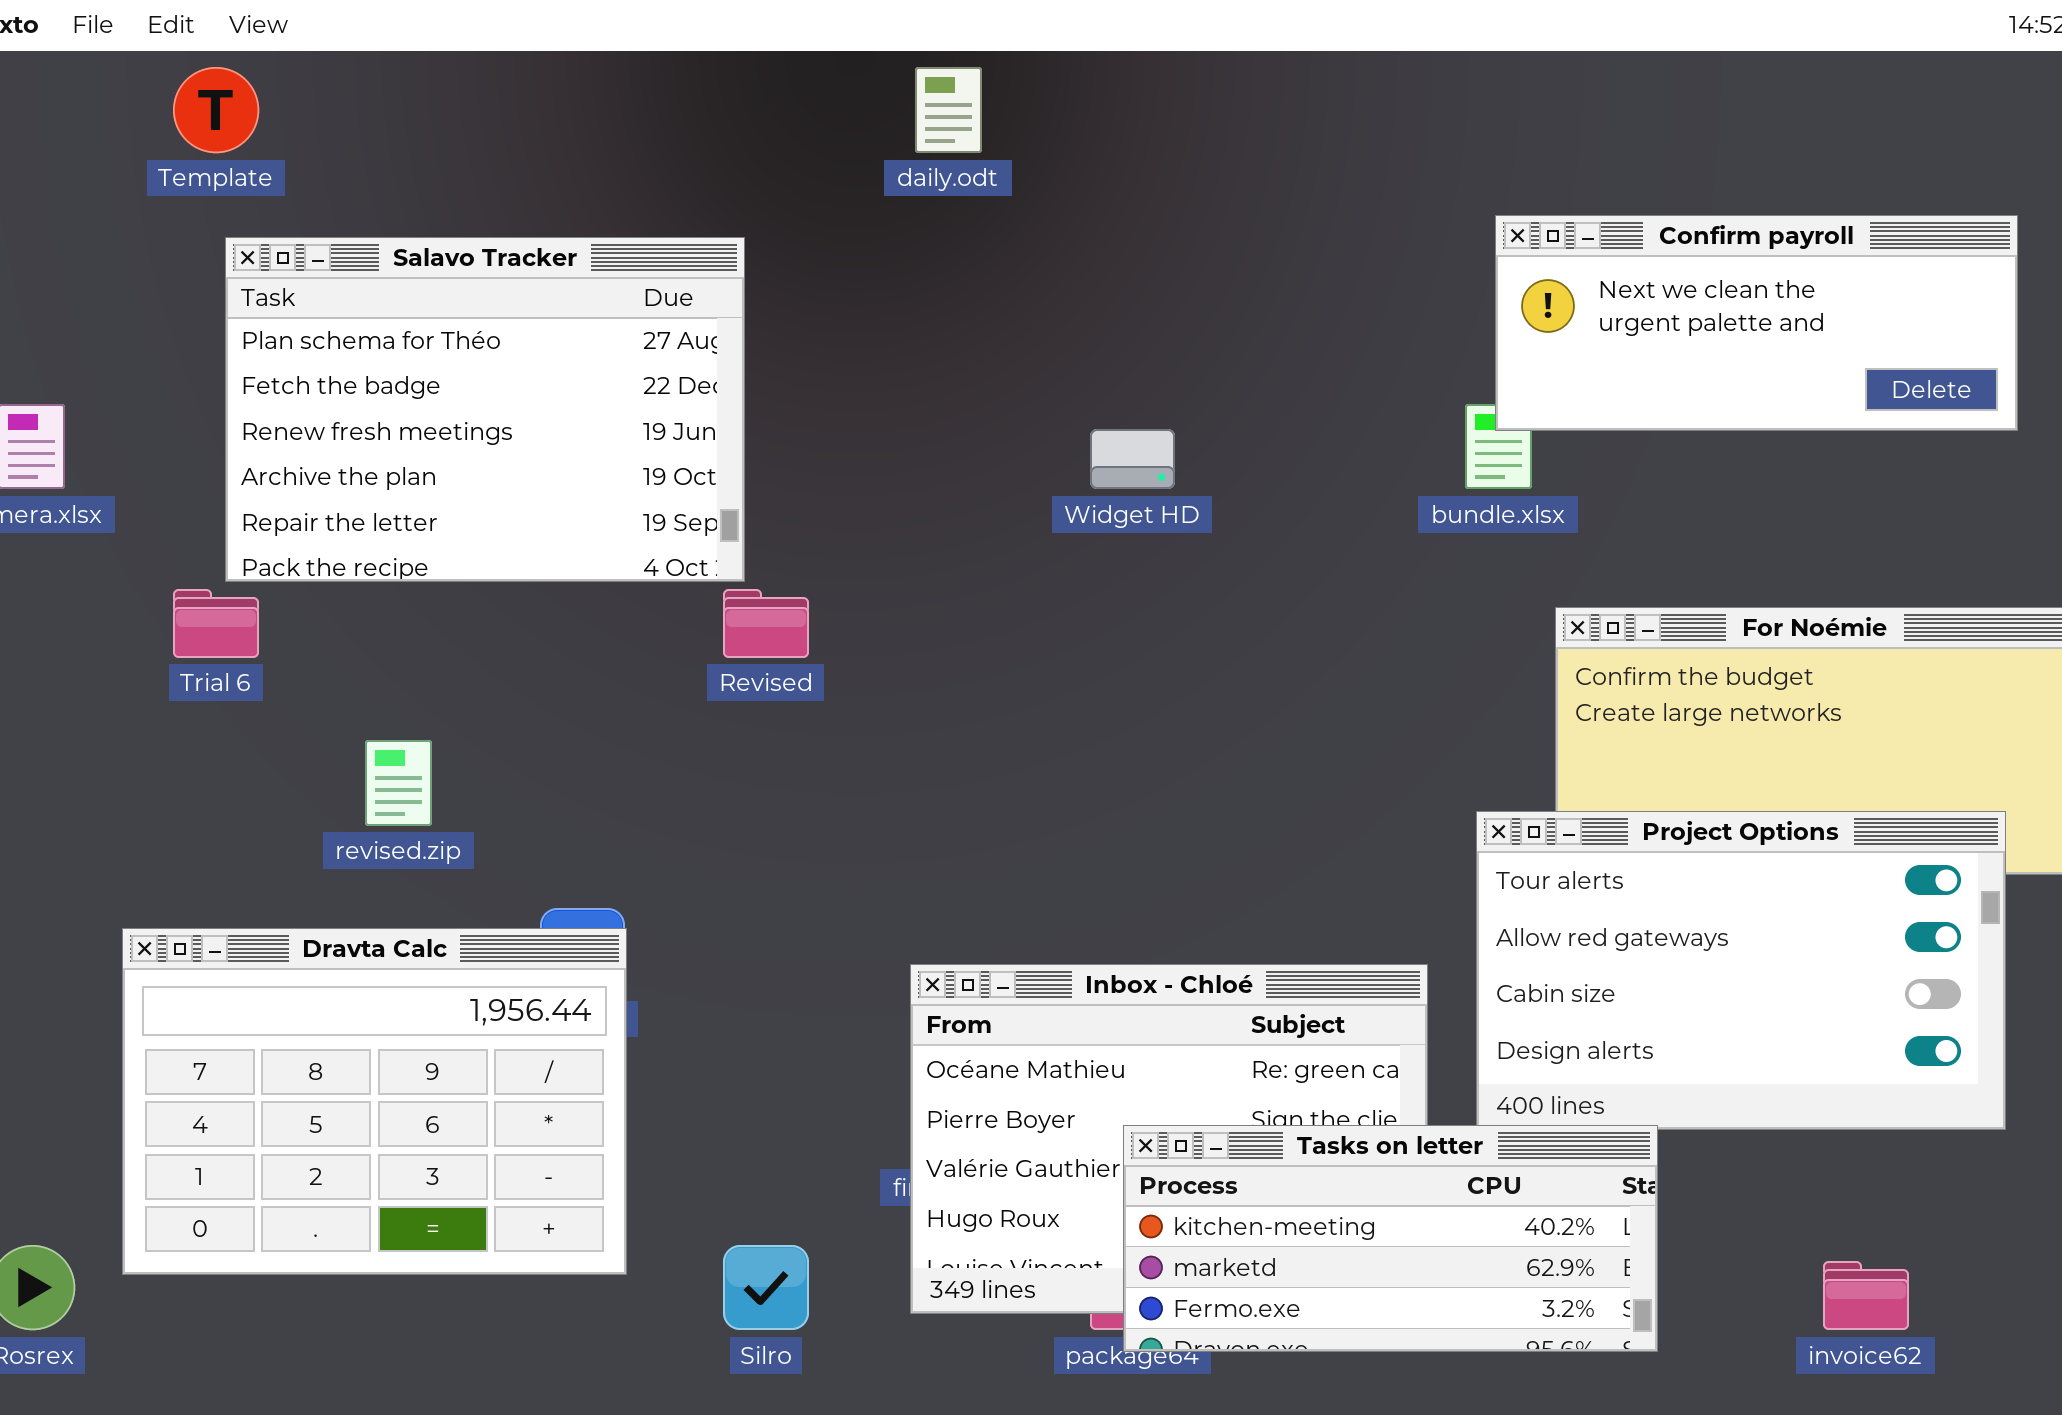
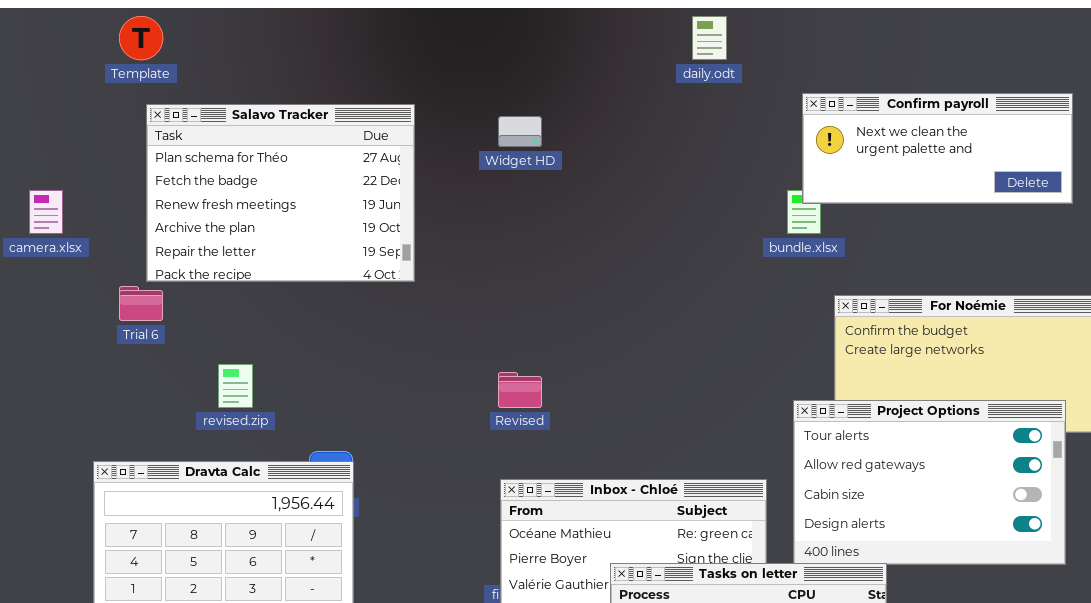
daily.odt: [915,67,982,153] -> [692,16,727,60], moved
Widget HD: [1090,429,1175,489] -> [498,116,542,147], moved
Revised: [723,589,809,658] -> [498,372,542,408], moved

